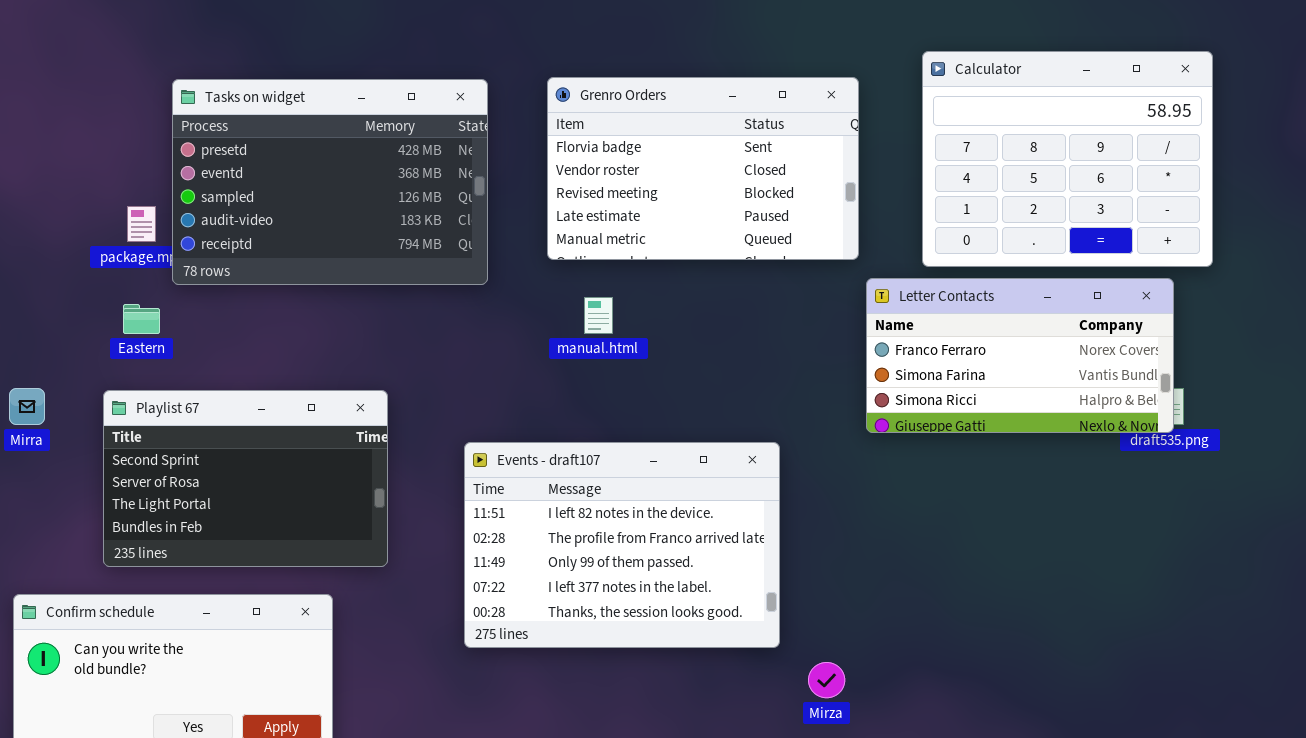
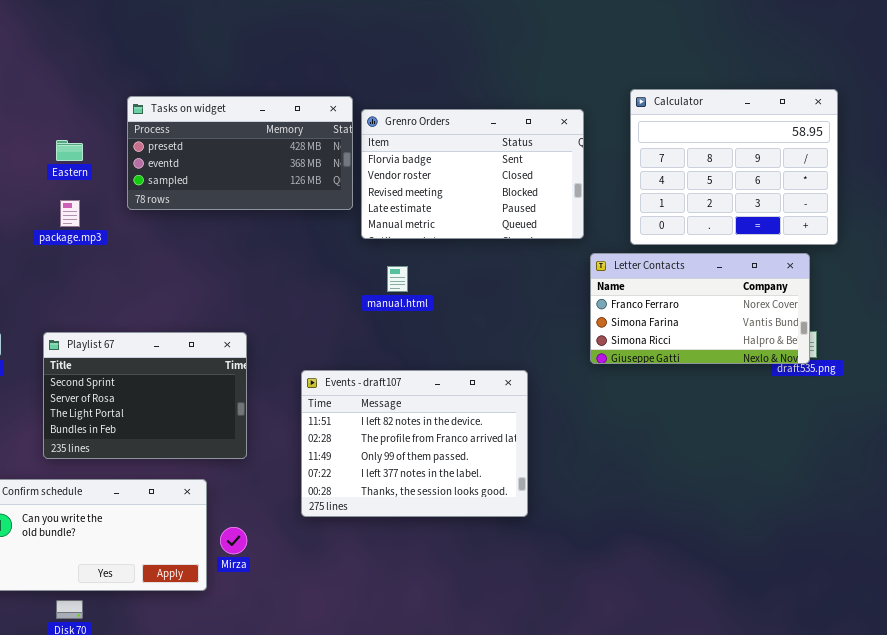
Tasks on widget: [172,79,488,285] -> [127,96,353,210], moved, resized
Eastern: [123,304,160,334] -> [56,140,83,161], moved
Mirza: [808,662,845,698] -> [220,527,247,554], moved

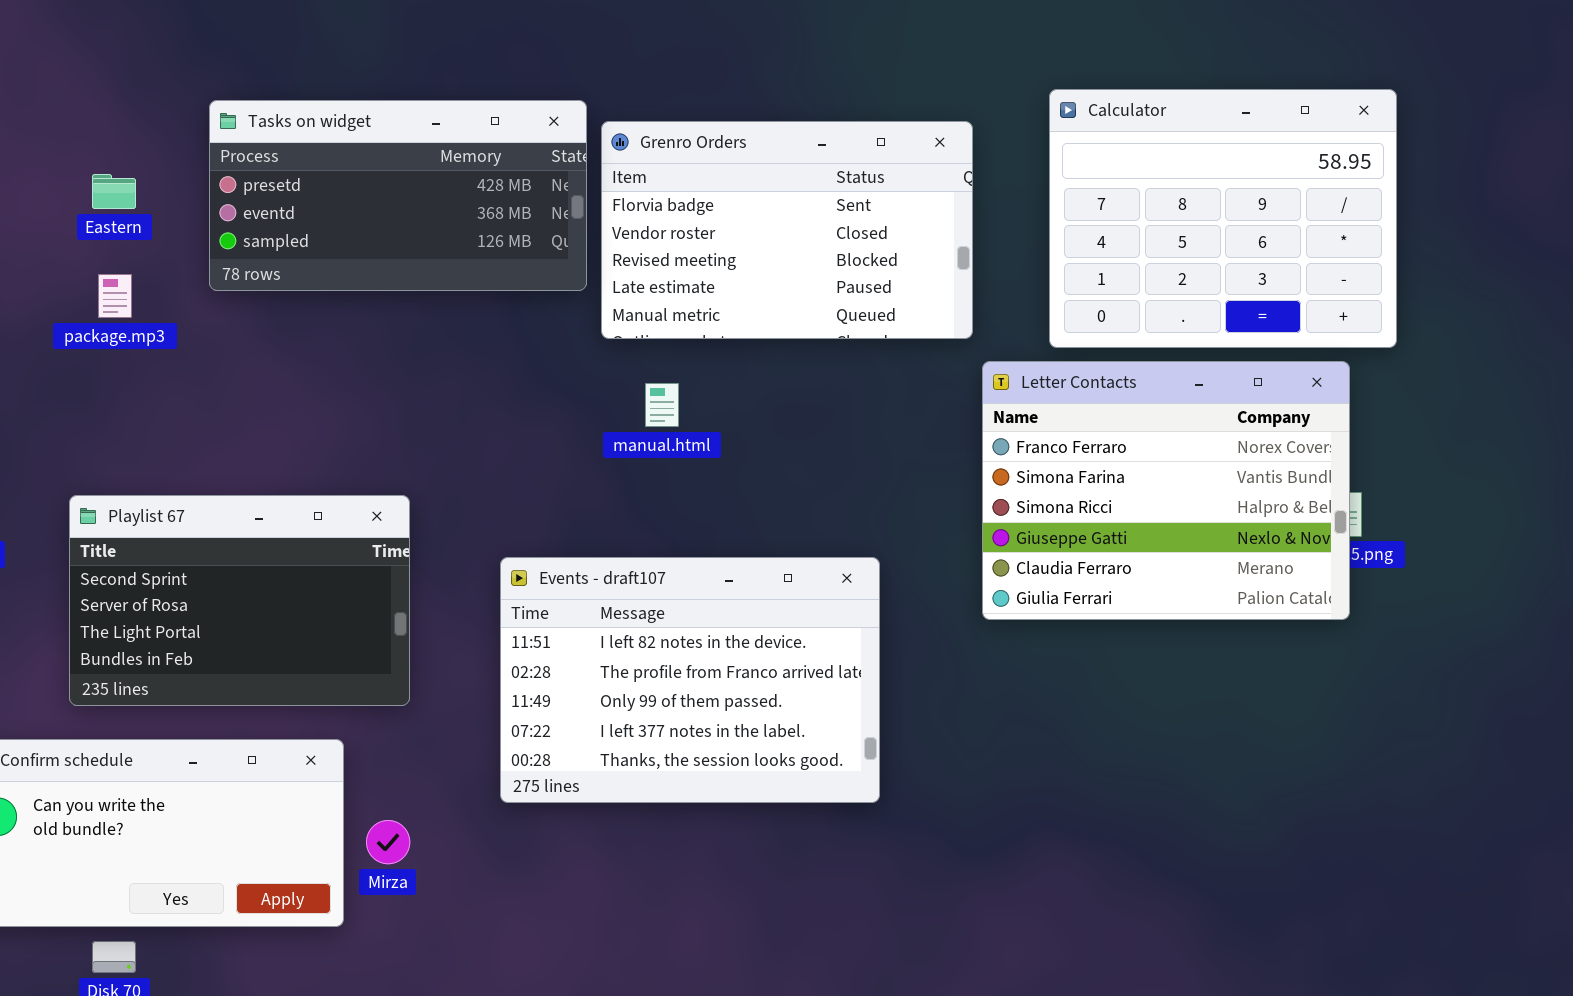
Letter Contacts: [590,253,810,364] -> [982,361,1350,620], resized

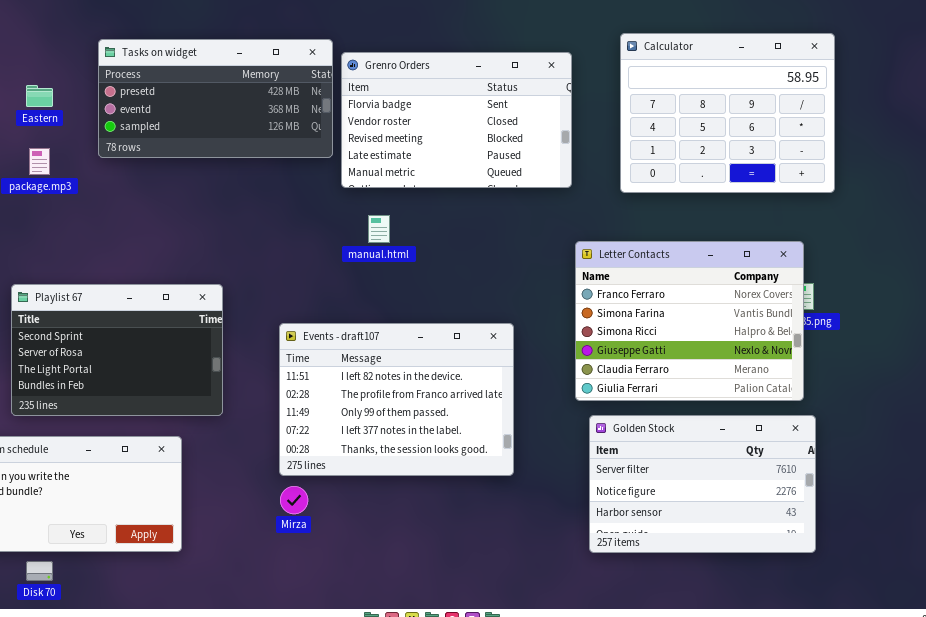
Letter Contacts: [982,361,1350,620] -> [575,241,804,401], moved
Golden Stock: none -> [589,415,816,553], opened
Mirza: [366,820,410,864] -> [280,486,308,514], moved

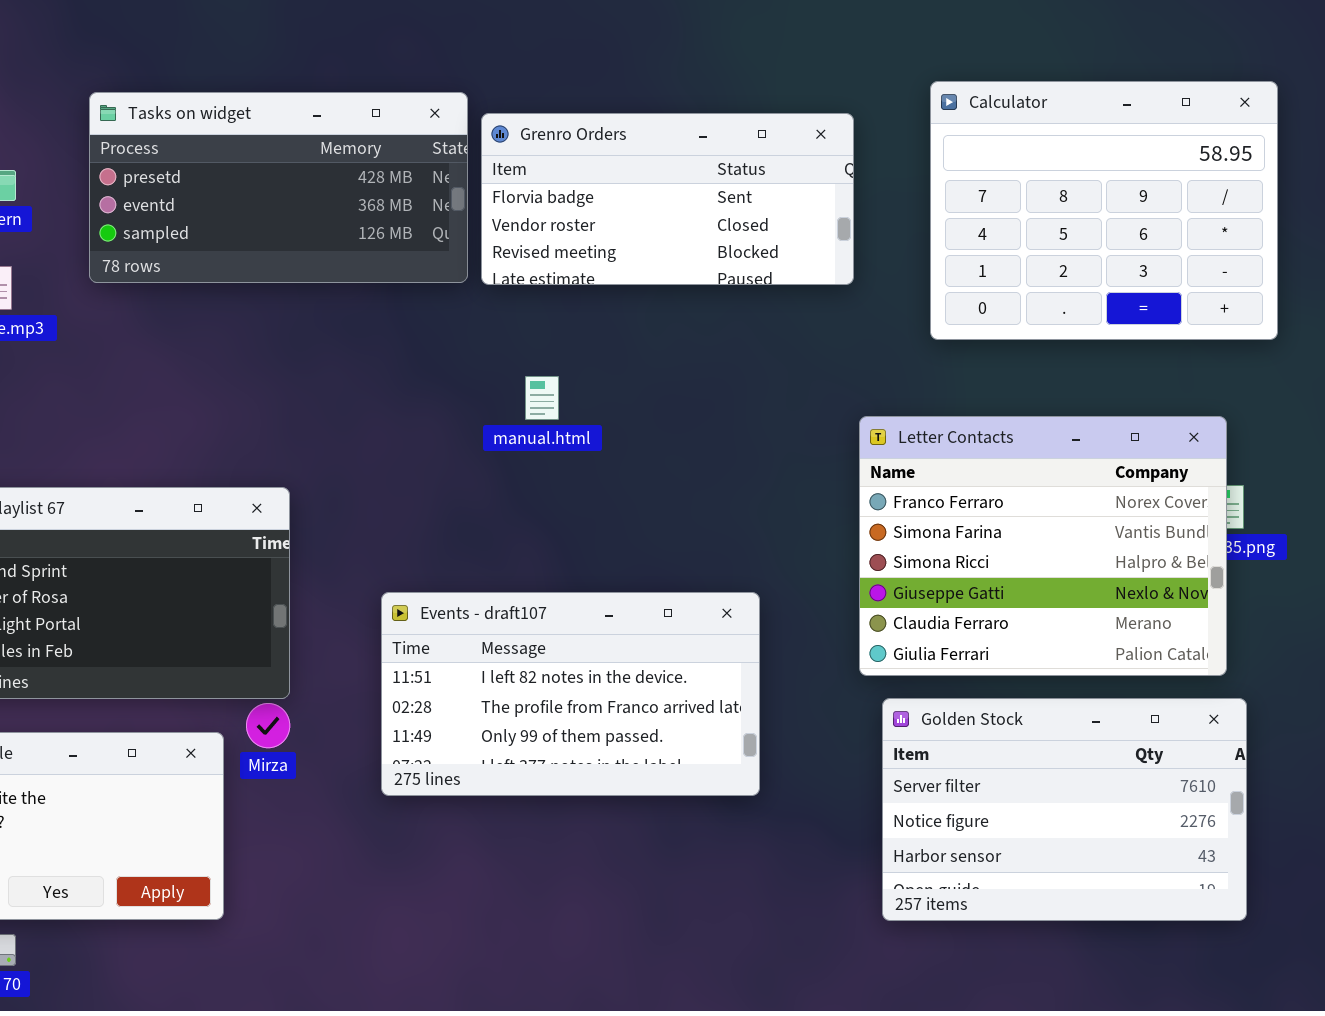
Grenro Orders: [341,52,572,188] -> [481,113,854,285], resized
Events - draft107: [279,323,514,476] -> [381,592,760,796], resized
Mirza: [280,486,308,514] -> [246,703,290,748], moved

